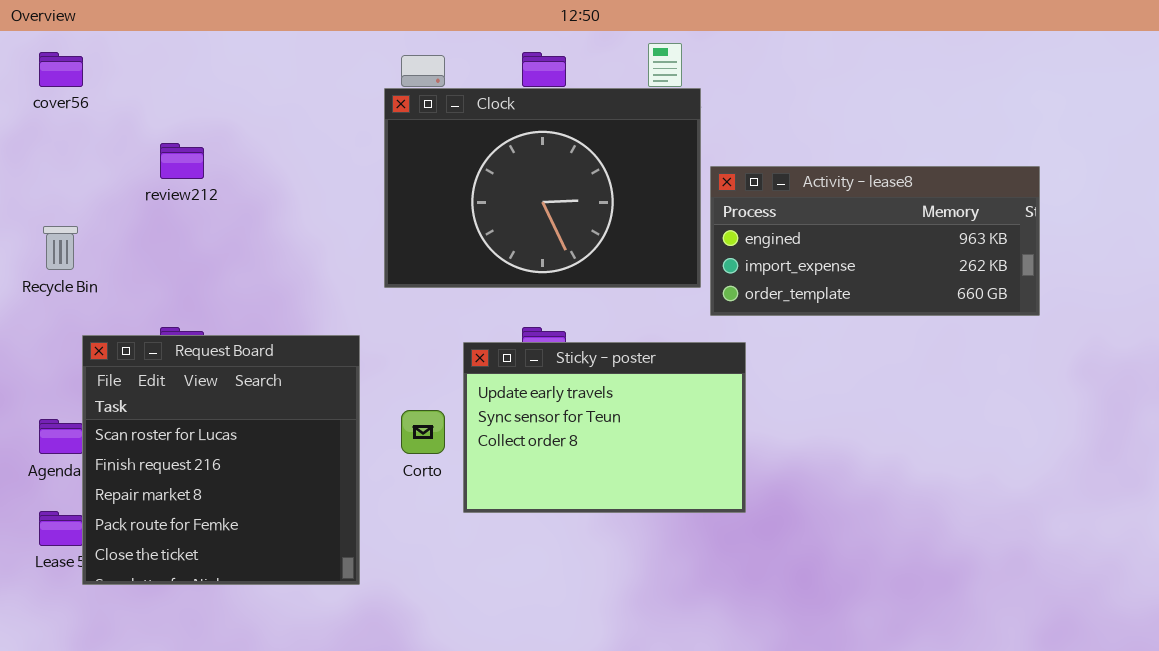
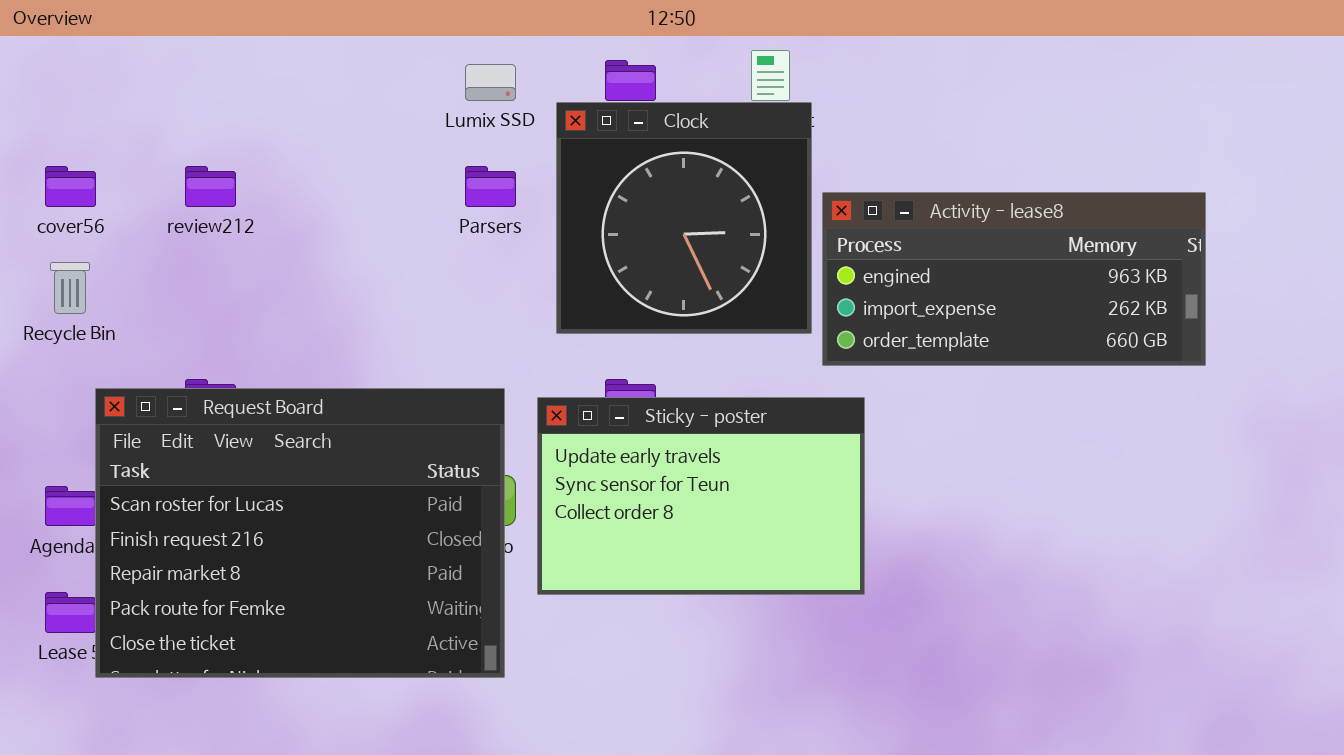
cover56: [39,52,83,87] -> [45,166,96,207], moved
Clock: [384,88,701,288] -> [556,102,812,334], resized
Request Board: [82,335,360,585] -> [95,388,505,678], resized

